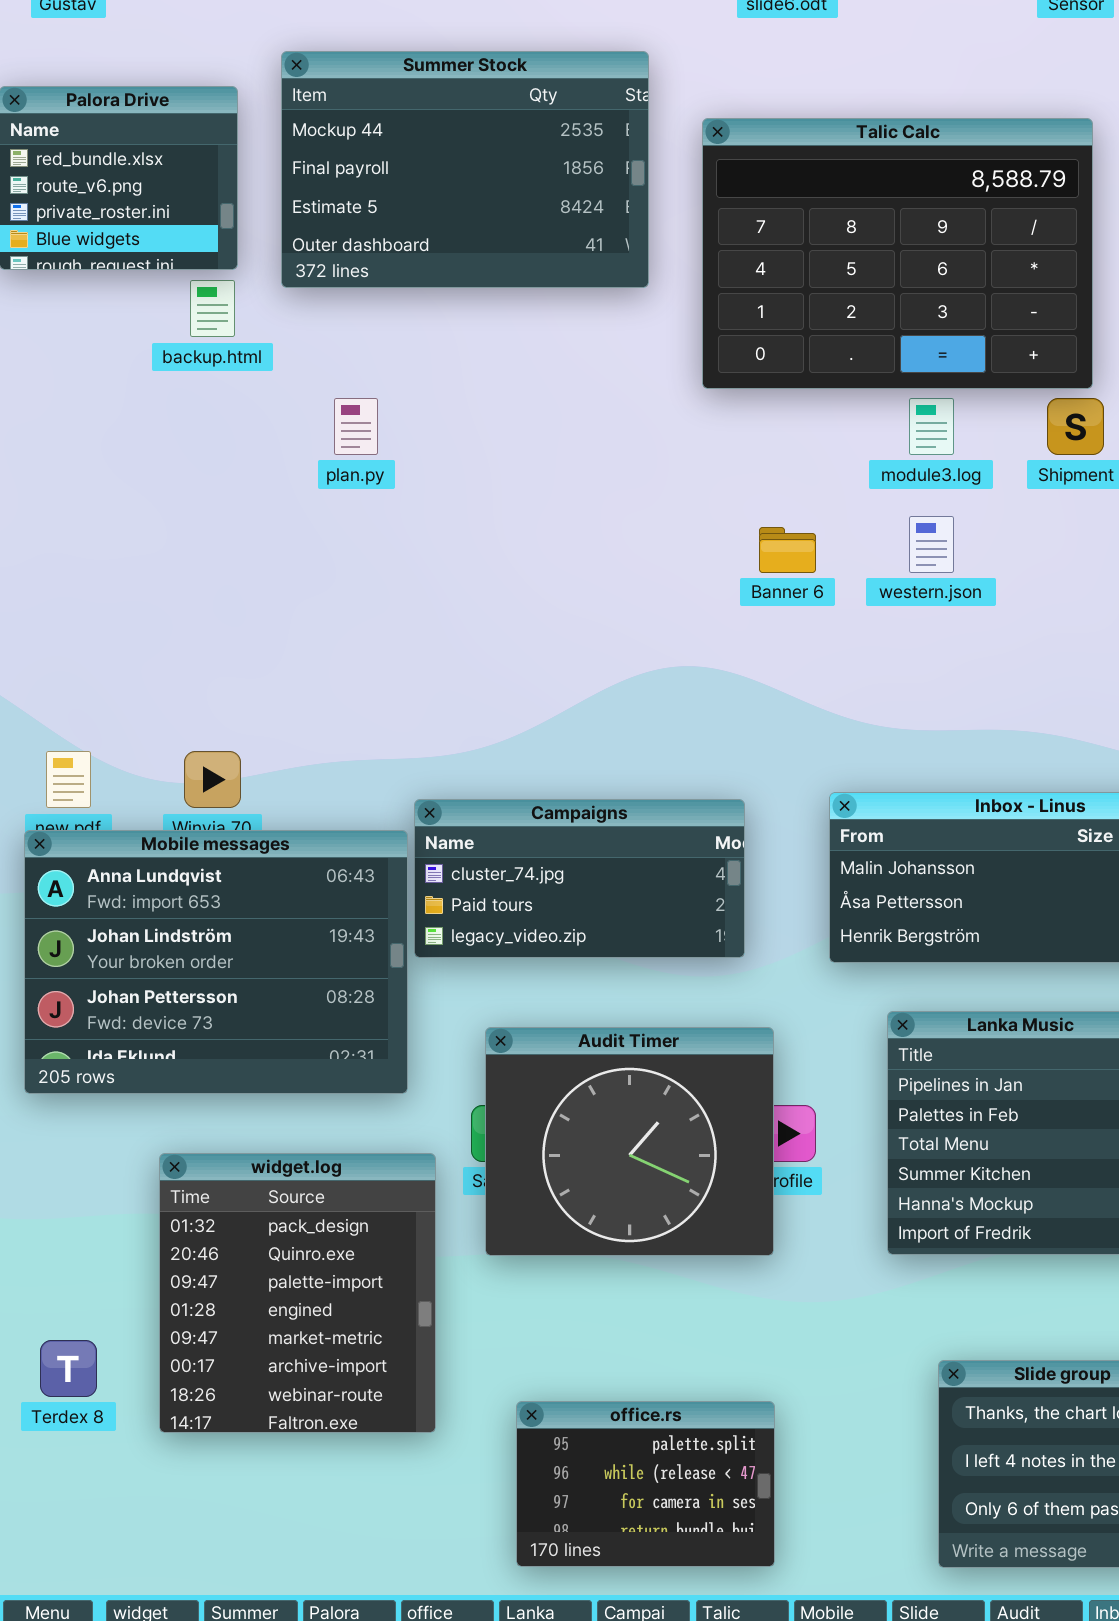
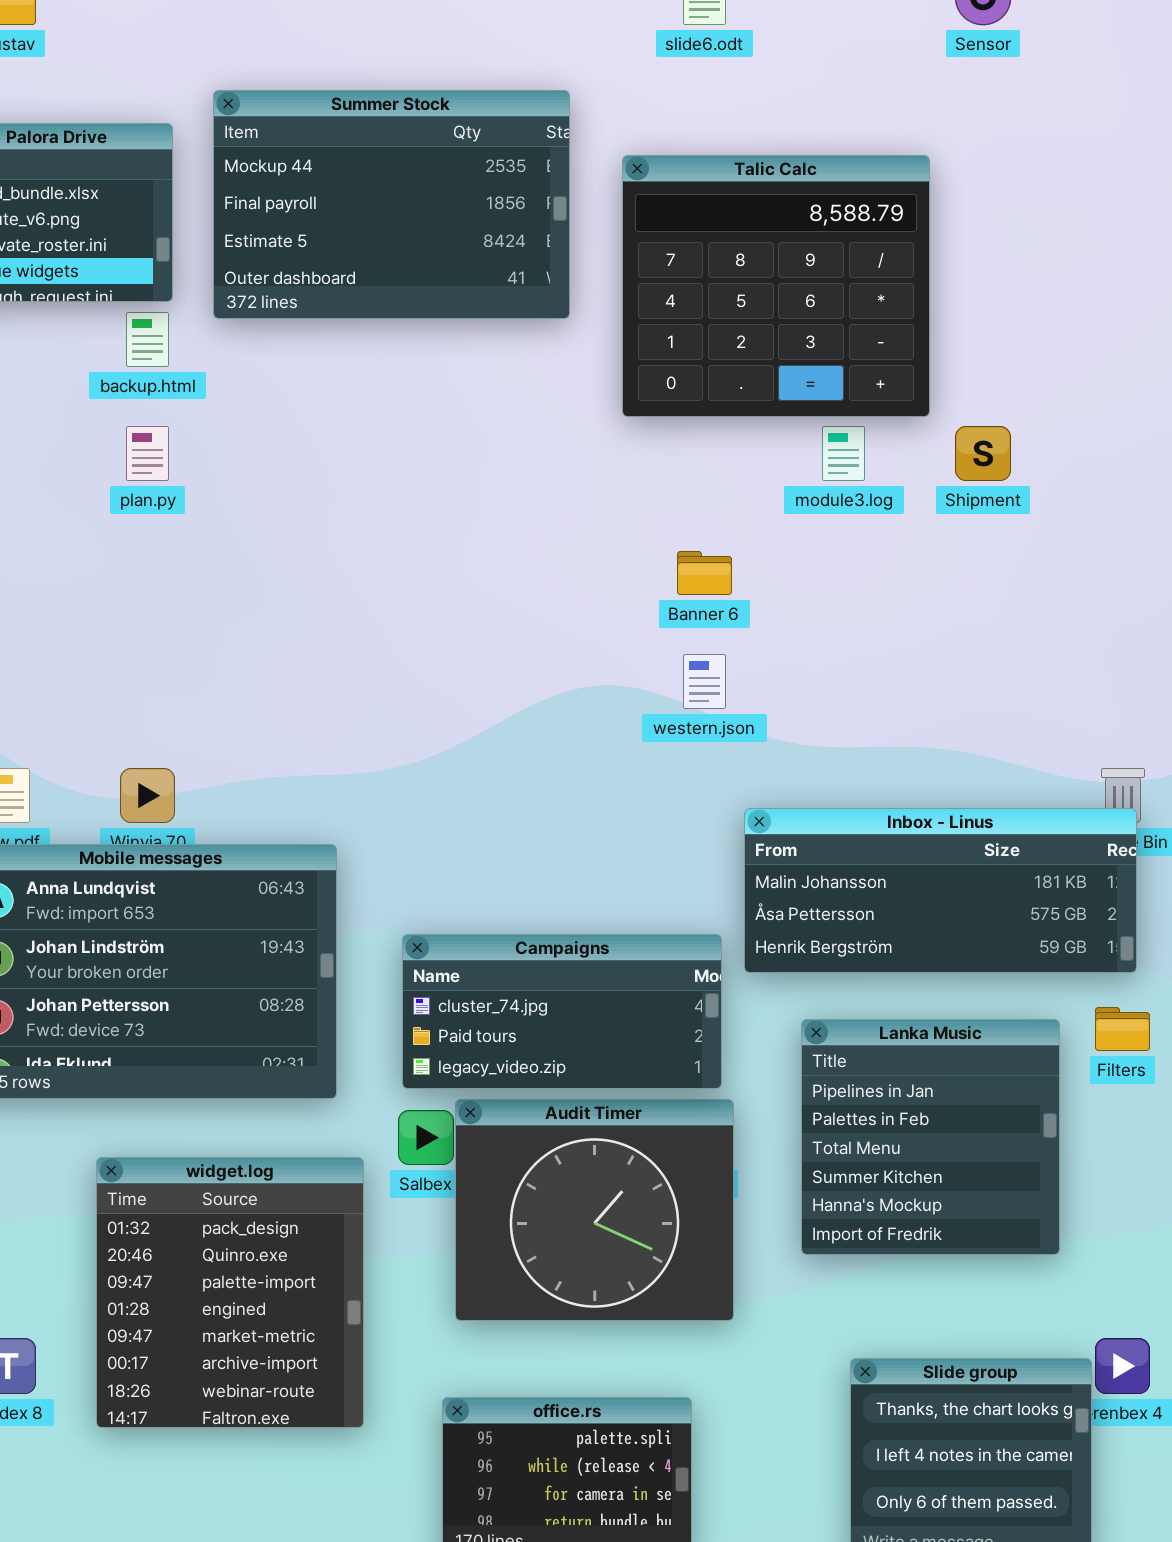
Talic Calc: [702,118,1093,389] -> [622,155,930,417], resized
plan.py: [334,398,378,455] -> [126,426,169,481], moved
western.json: [909,516,954,573] -> [683,654,726,709], moved
Campaigns: [414,799,745,958] -> [402,934,722,1089], moved
Audit Timer: [485,1027,774,1256] -> [455,1099,734,1321], moved

